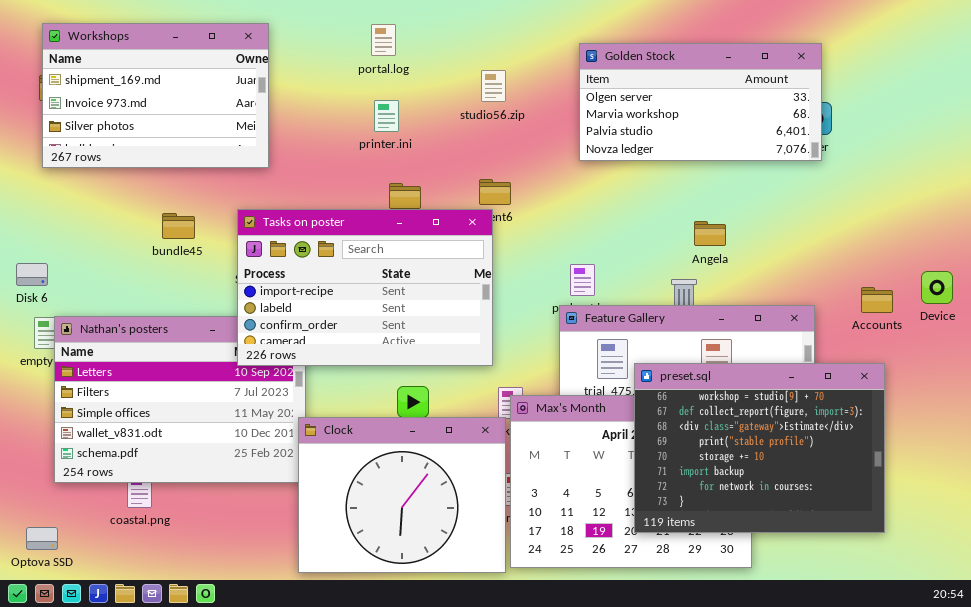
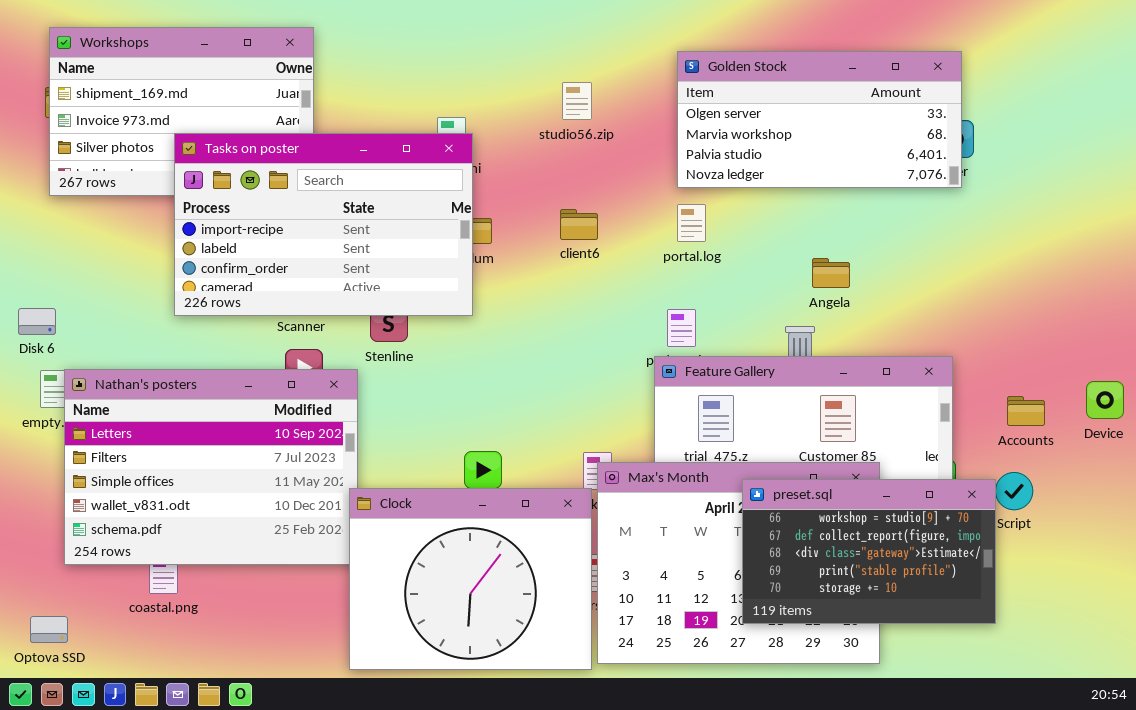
portal.log: [371,24,396,56] -> [677,204,706,242], moved
Tasks on poster: [237,209,493,366] -> [174,133,473,316], moved
Device: [921,271,953,304] -> [1086,381,1124,419], moved
Accounts: [861,287,893,313] -> [1007,396,1045,426], moved
preset.sql: [634,363,885,533] -> [742,479,996,624], resized

